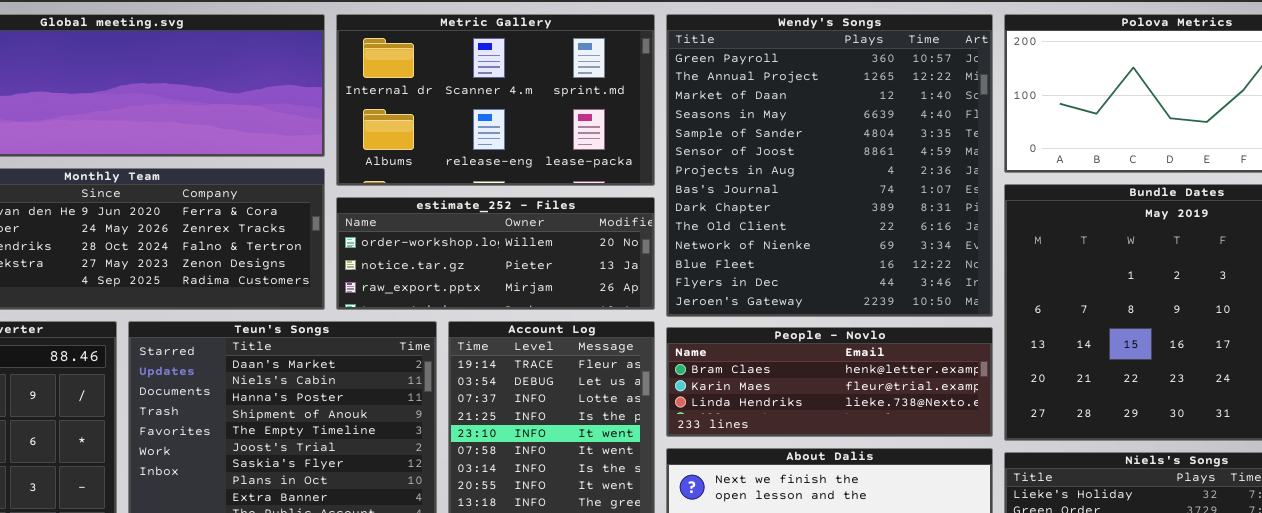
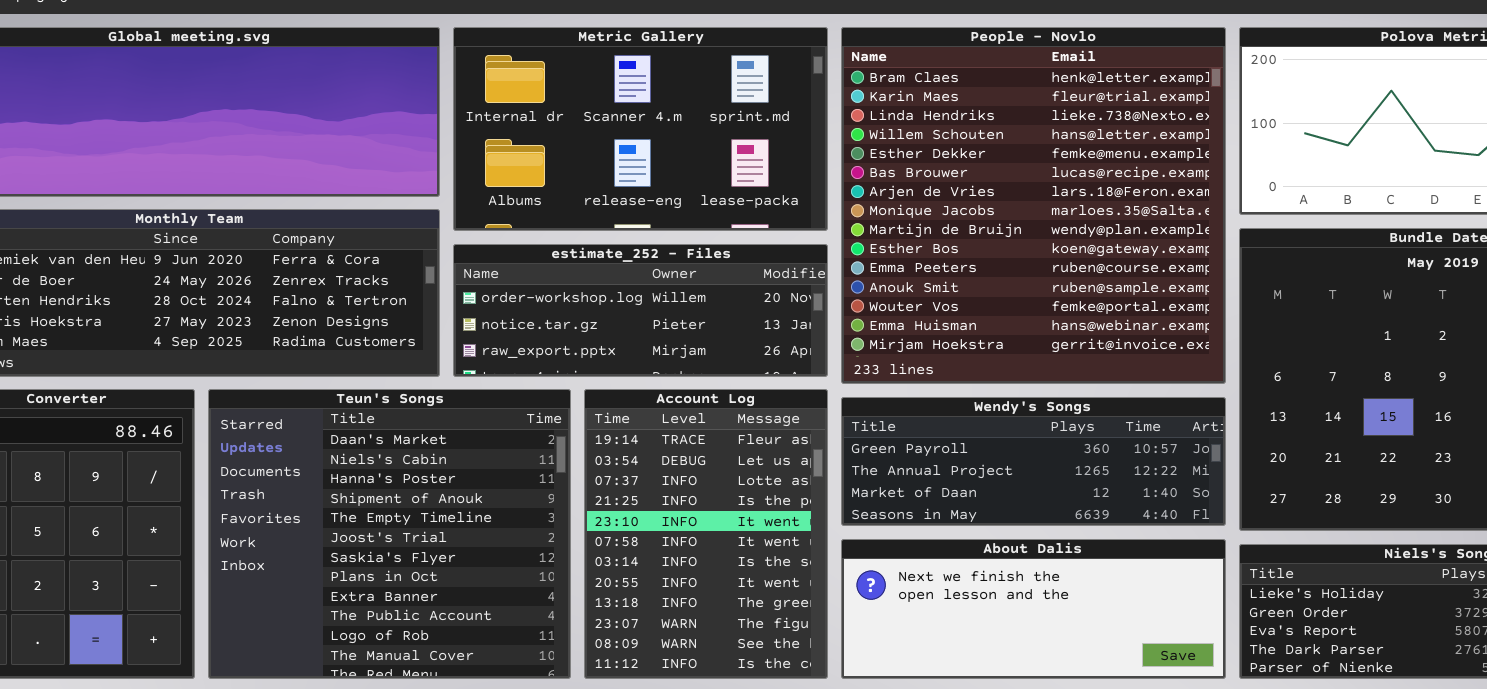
Wendy's Songs: [666,14,993,317] -> [841,397,1226,526], moved, resized
People - Novlo: [666,327,993,437] -> [841,27,1226,384], moved, resized

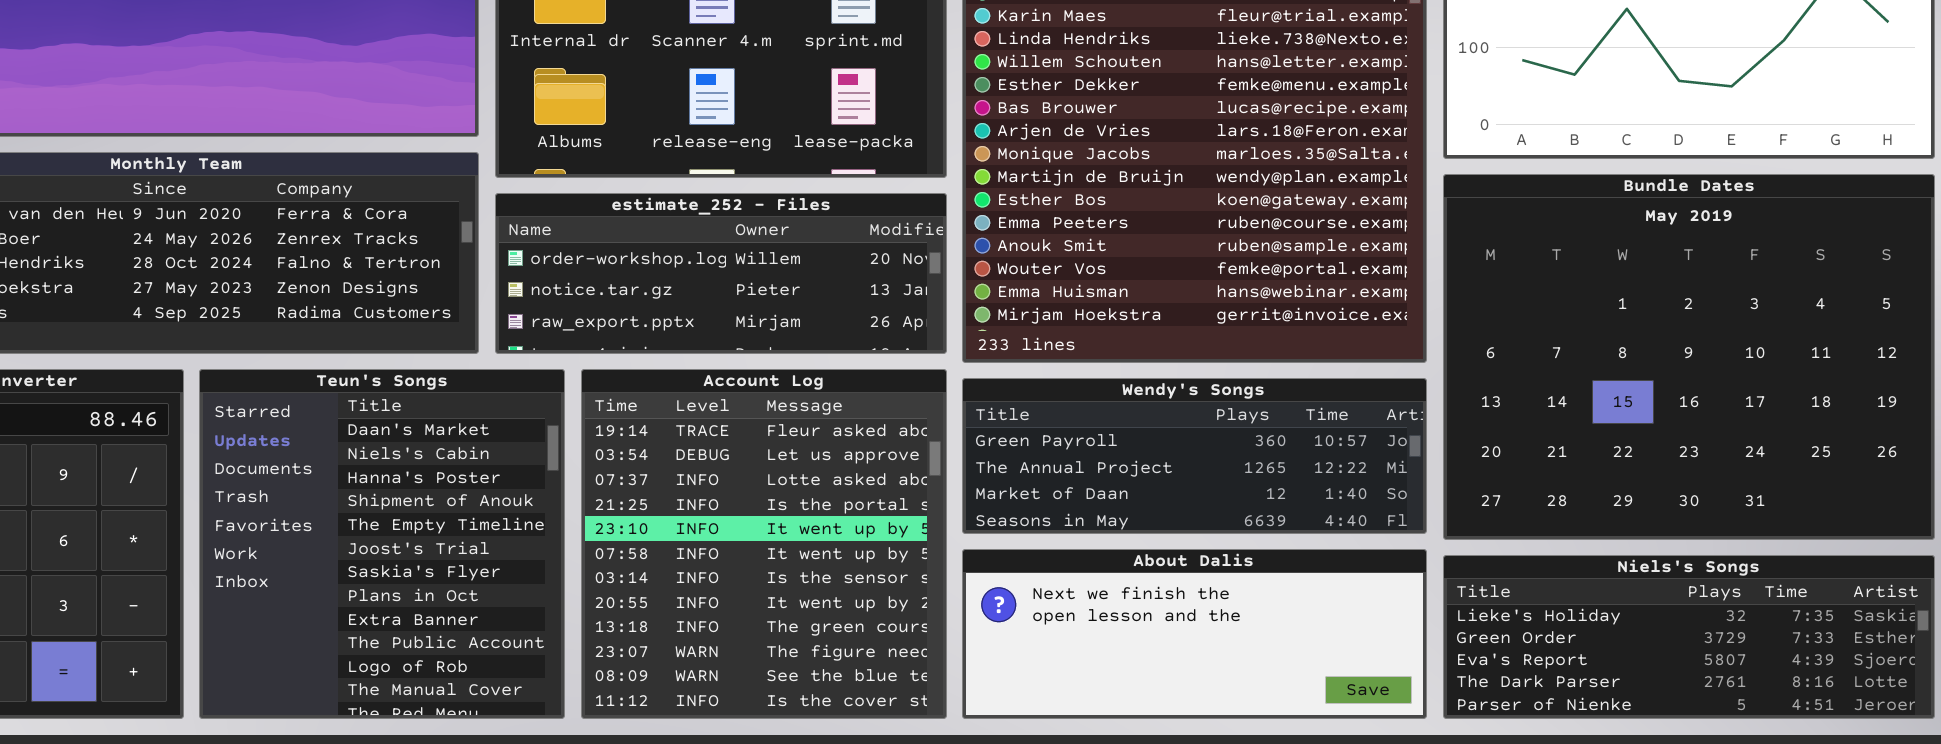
Teun's Songs: [208,389,571,679] -> [199,369,565,719], resized
Account Log: [584,389,828,679] -> [581,369,947,719], resized

